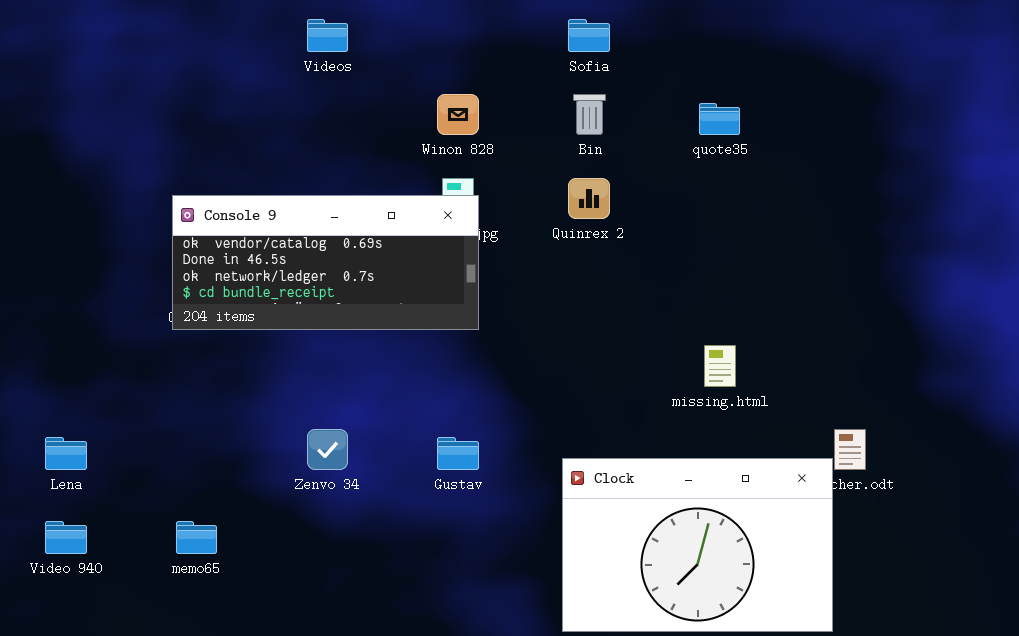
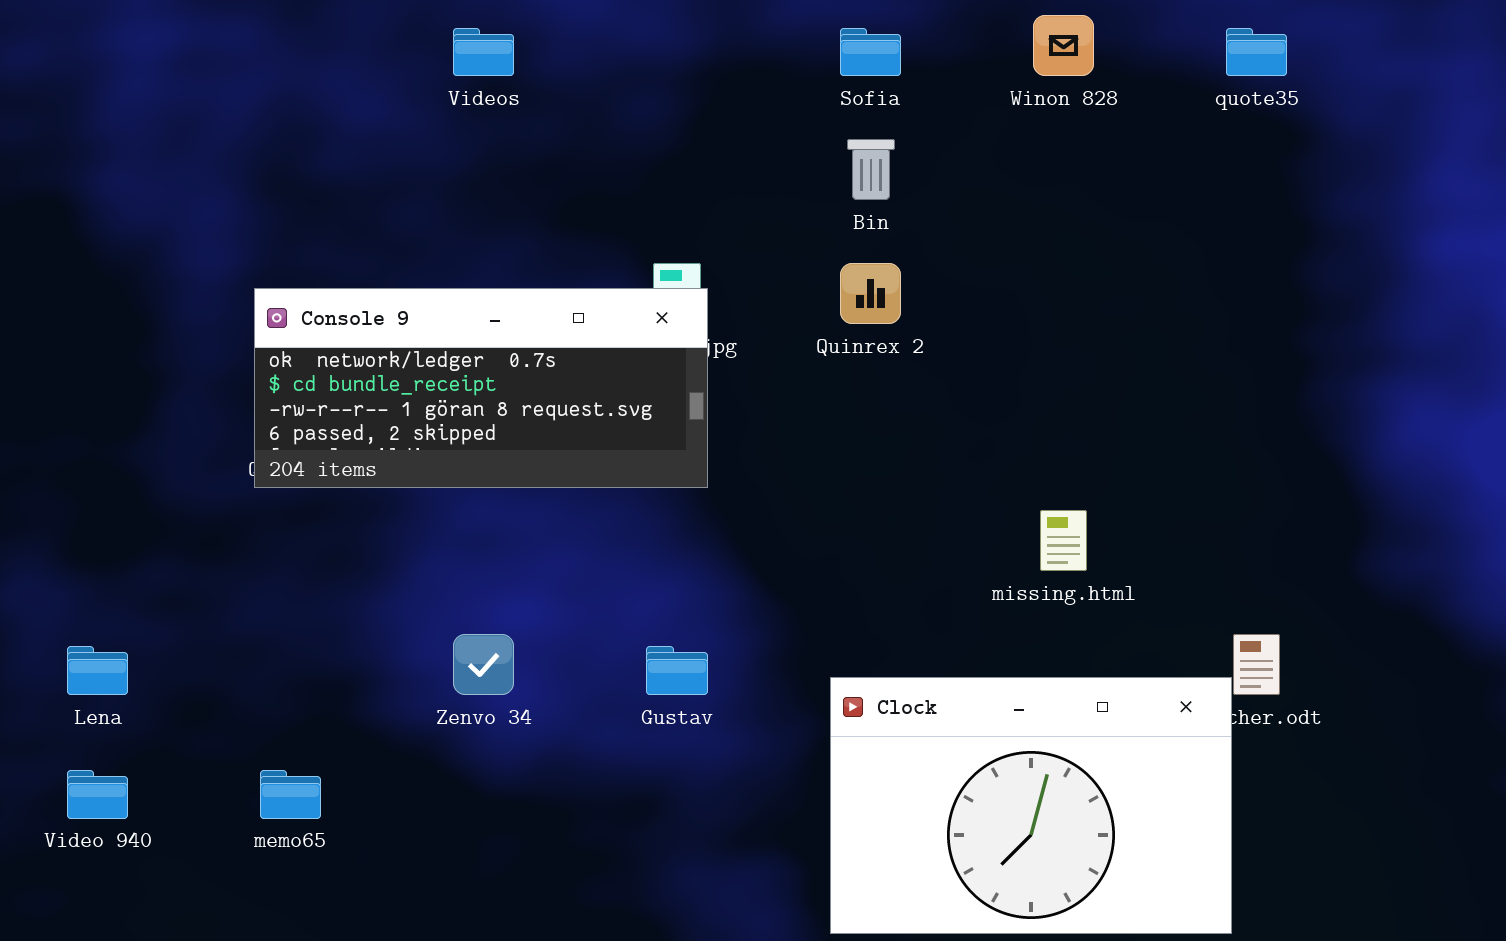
Winon 828: [437,94,479,135] -> [1033,15,1094,76], moved
quote35: [699,103,740,135] -> [1226,28,1287,76], moved
Console 9: [172,195,479,330] -> [254,288,708,488], scrolled down 2 rows

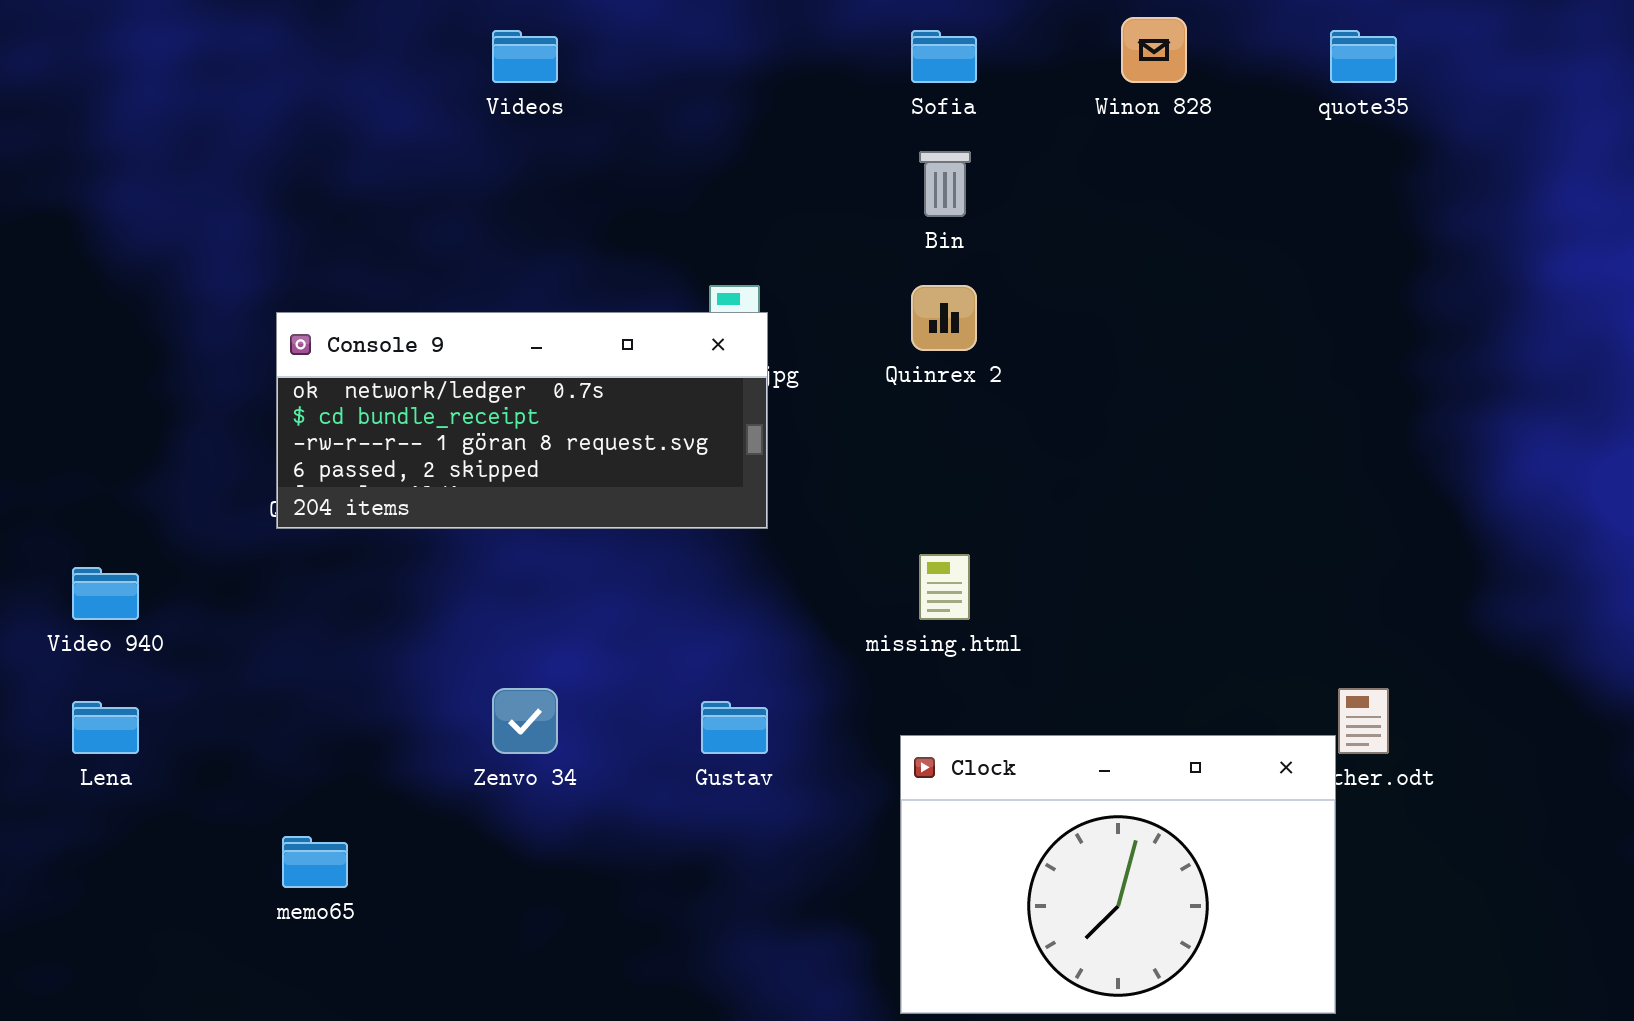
missing.html: [1040,510,1087,571] -> [919,554,970,620], moved
Video 940: [67,770,128,819] -> [72,567,139,620], moved

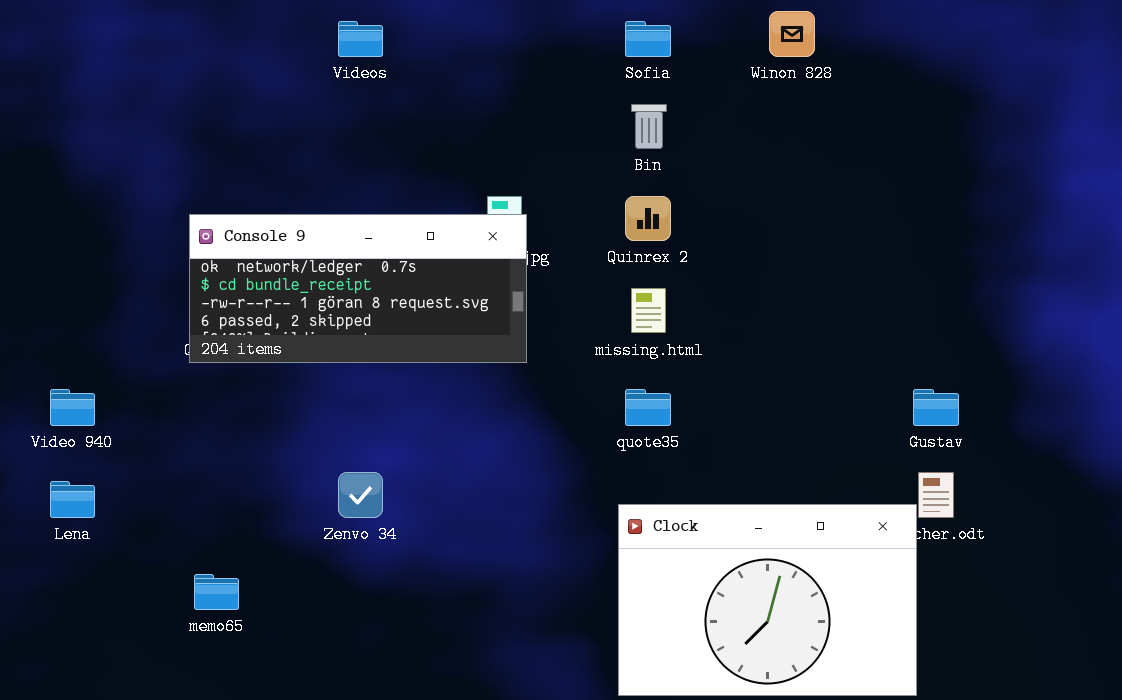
quote35: [1330,30,1397,83] -> [625,389,671,426], moved
missing.html: [919,554,970,620] -> [631,288,666,333], moved
Gustav: [701,701,768,754] -> [913,389,959,426], moved

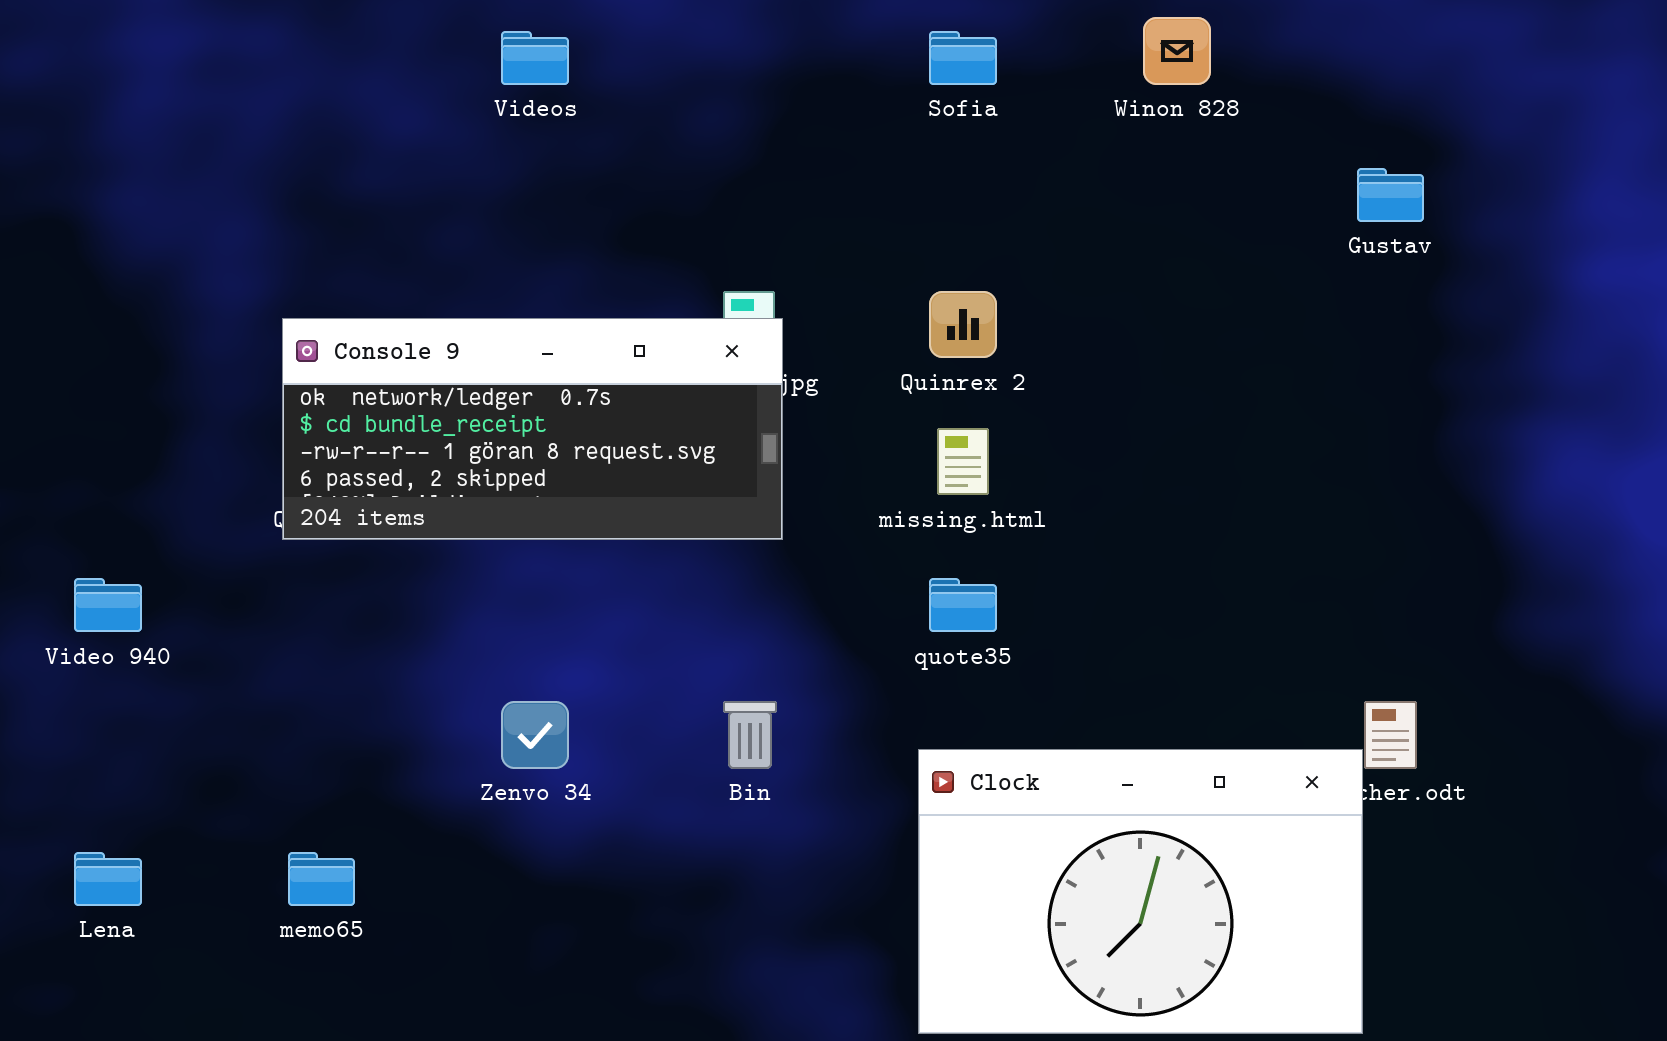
Bin: [631,104,667,149] -> [723,701,777,769], moved
Gustav: [913,389,959,426] -> [1357,168,1424,222], moved
Lena: [50,481,95,518] -> [74,852,142,906], moved

